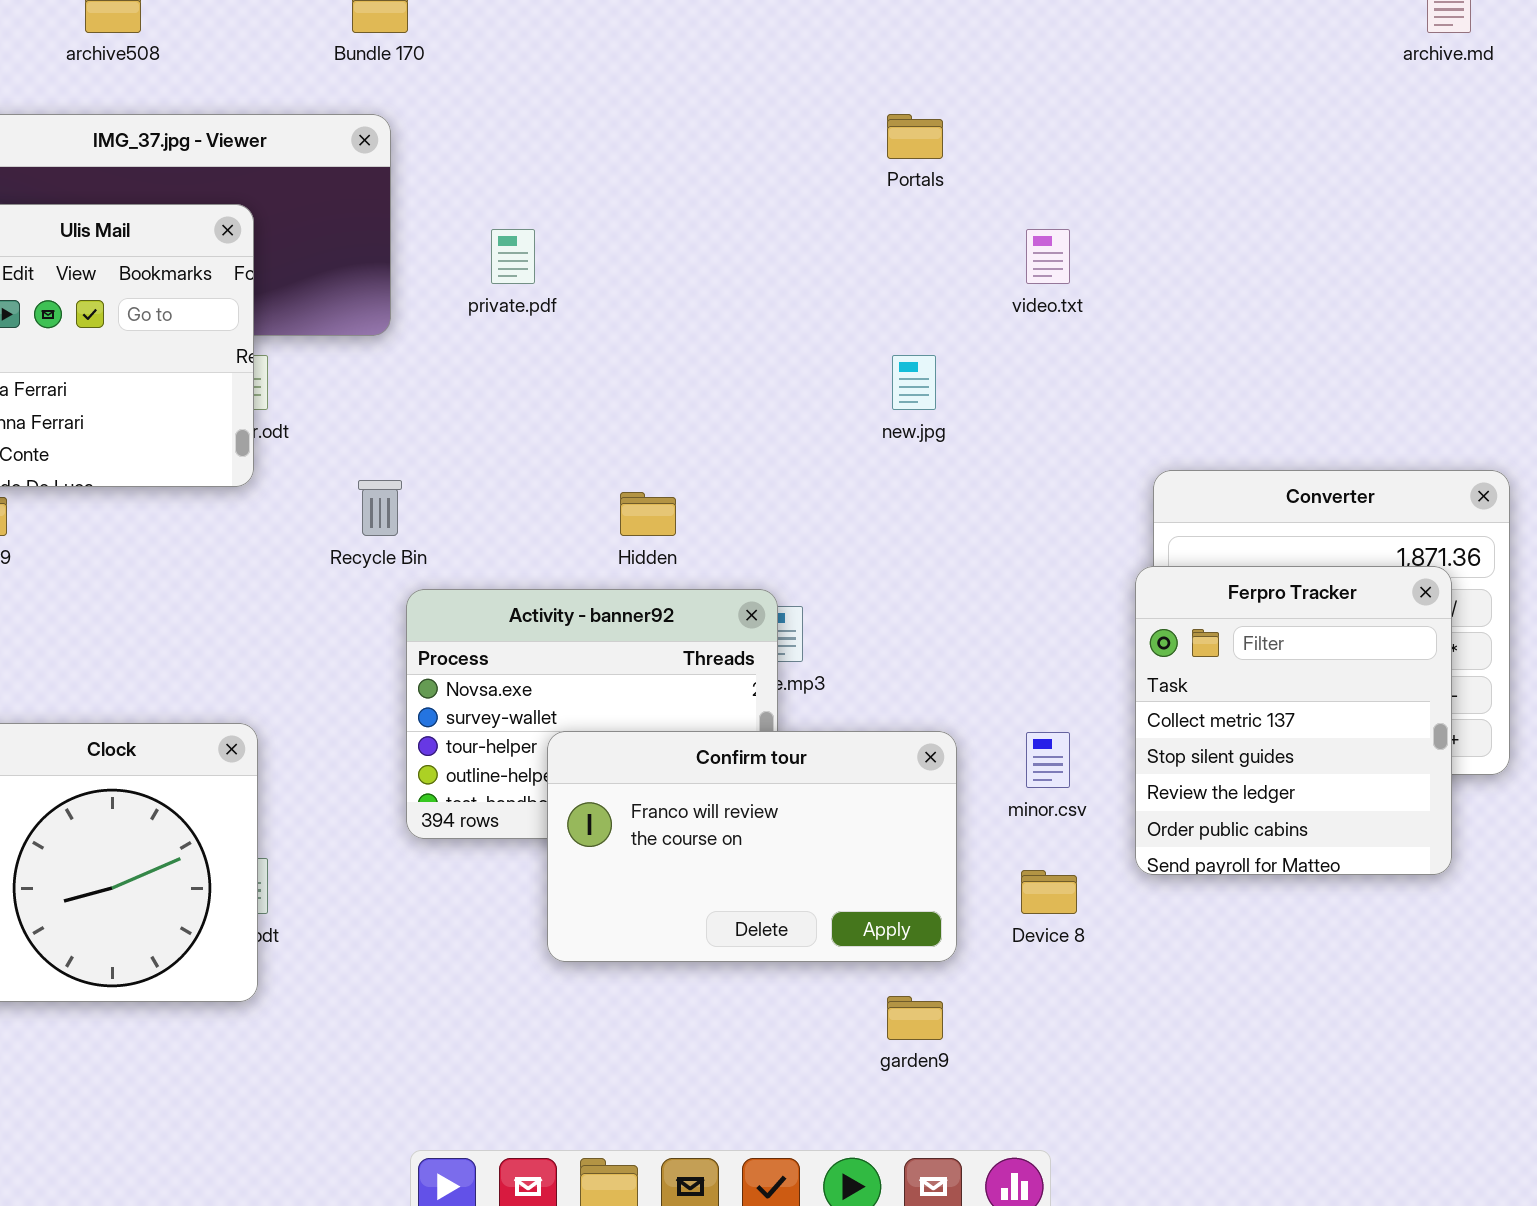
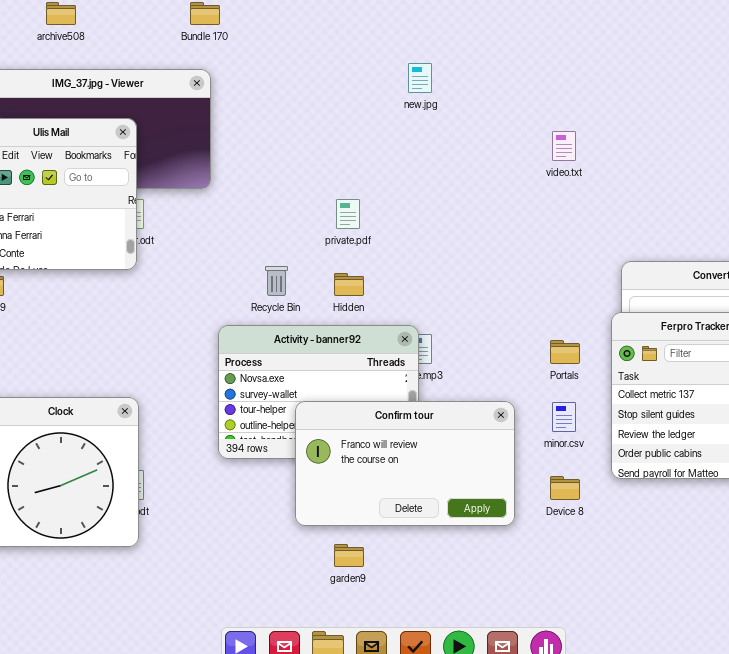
Portals: [887,114,943,159] -> [550,340,580,364], moved
private.pdf: [491,229,535,284] -> [336,199,360,229], moved
new.jpg: [892,355,936,410] -> [408,63,432,93], moved
Recycle Bin: [358,480,402,536] -> [265,266,288,296], moved
garden9: [887,996,943,1040] -> [334,544,364,567], moved

